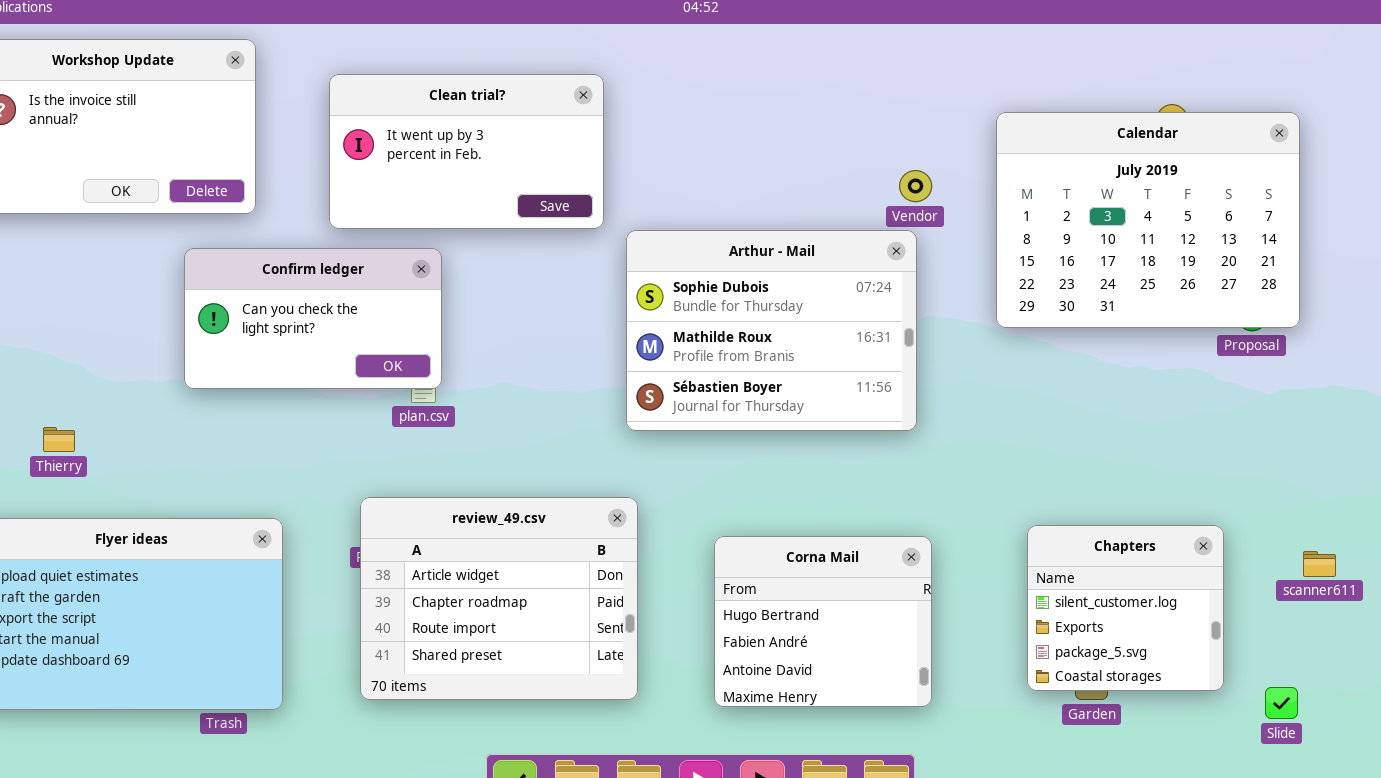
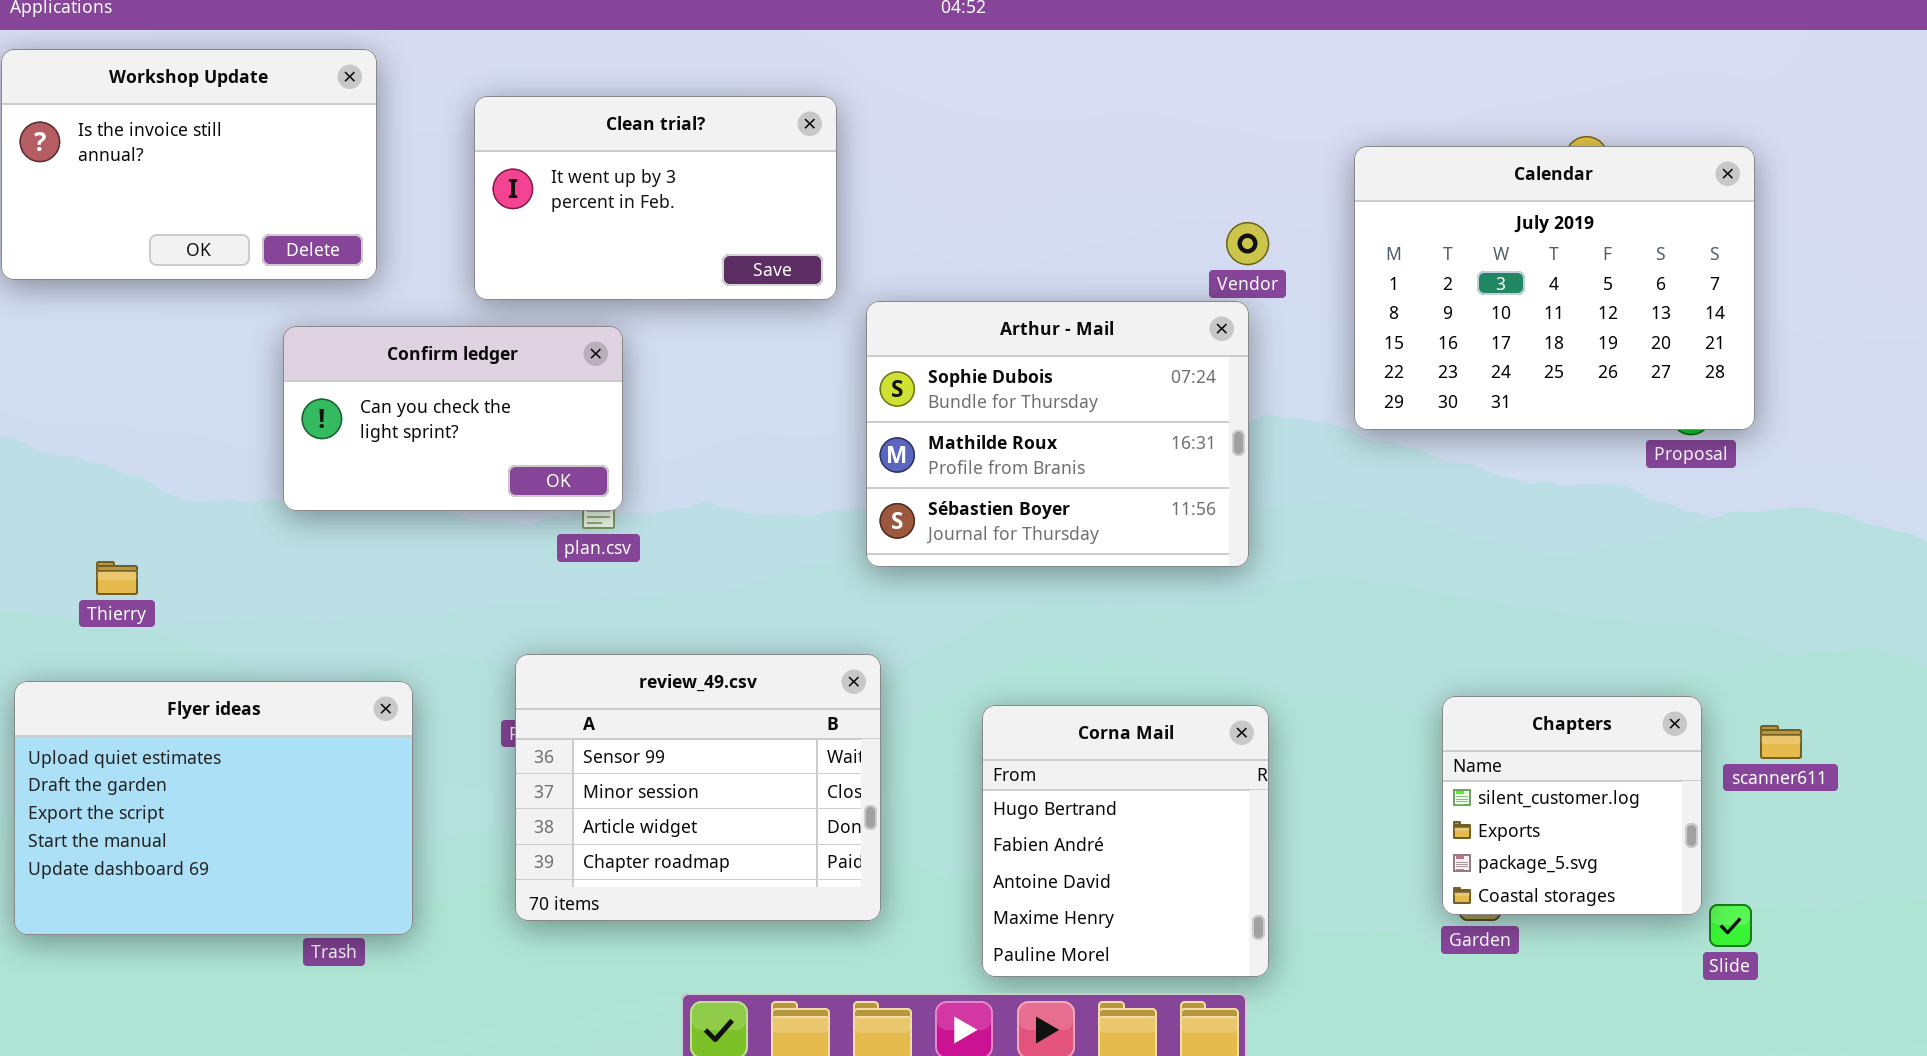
review_49.csv: [360,497,638,700] -> [515,654,881,921], scrolled up 2 rows
Chapters: [1027,525,1224,691] -> [1442,696,1702,915], moved
Corna Mail: [714,536,932,707] -> [982,705,1269,977], resized

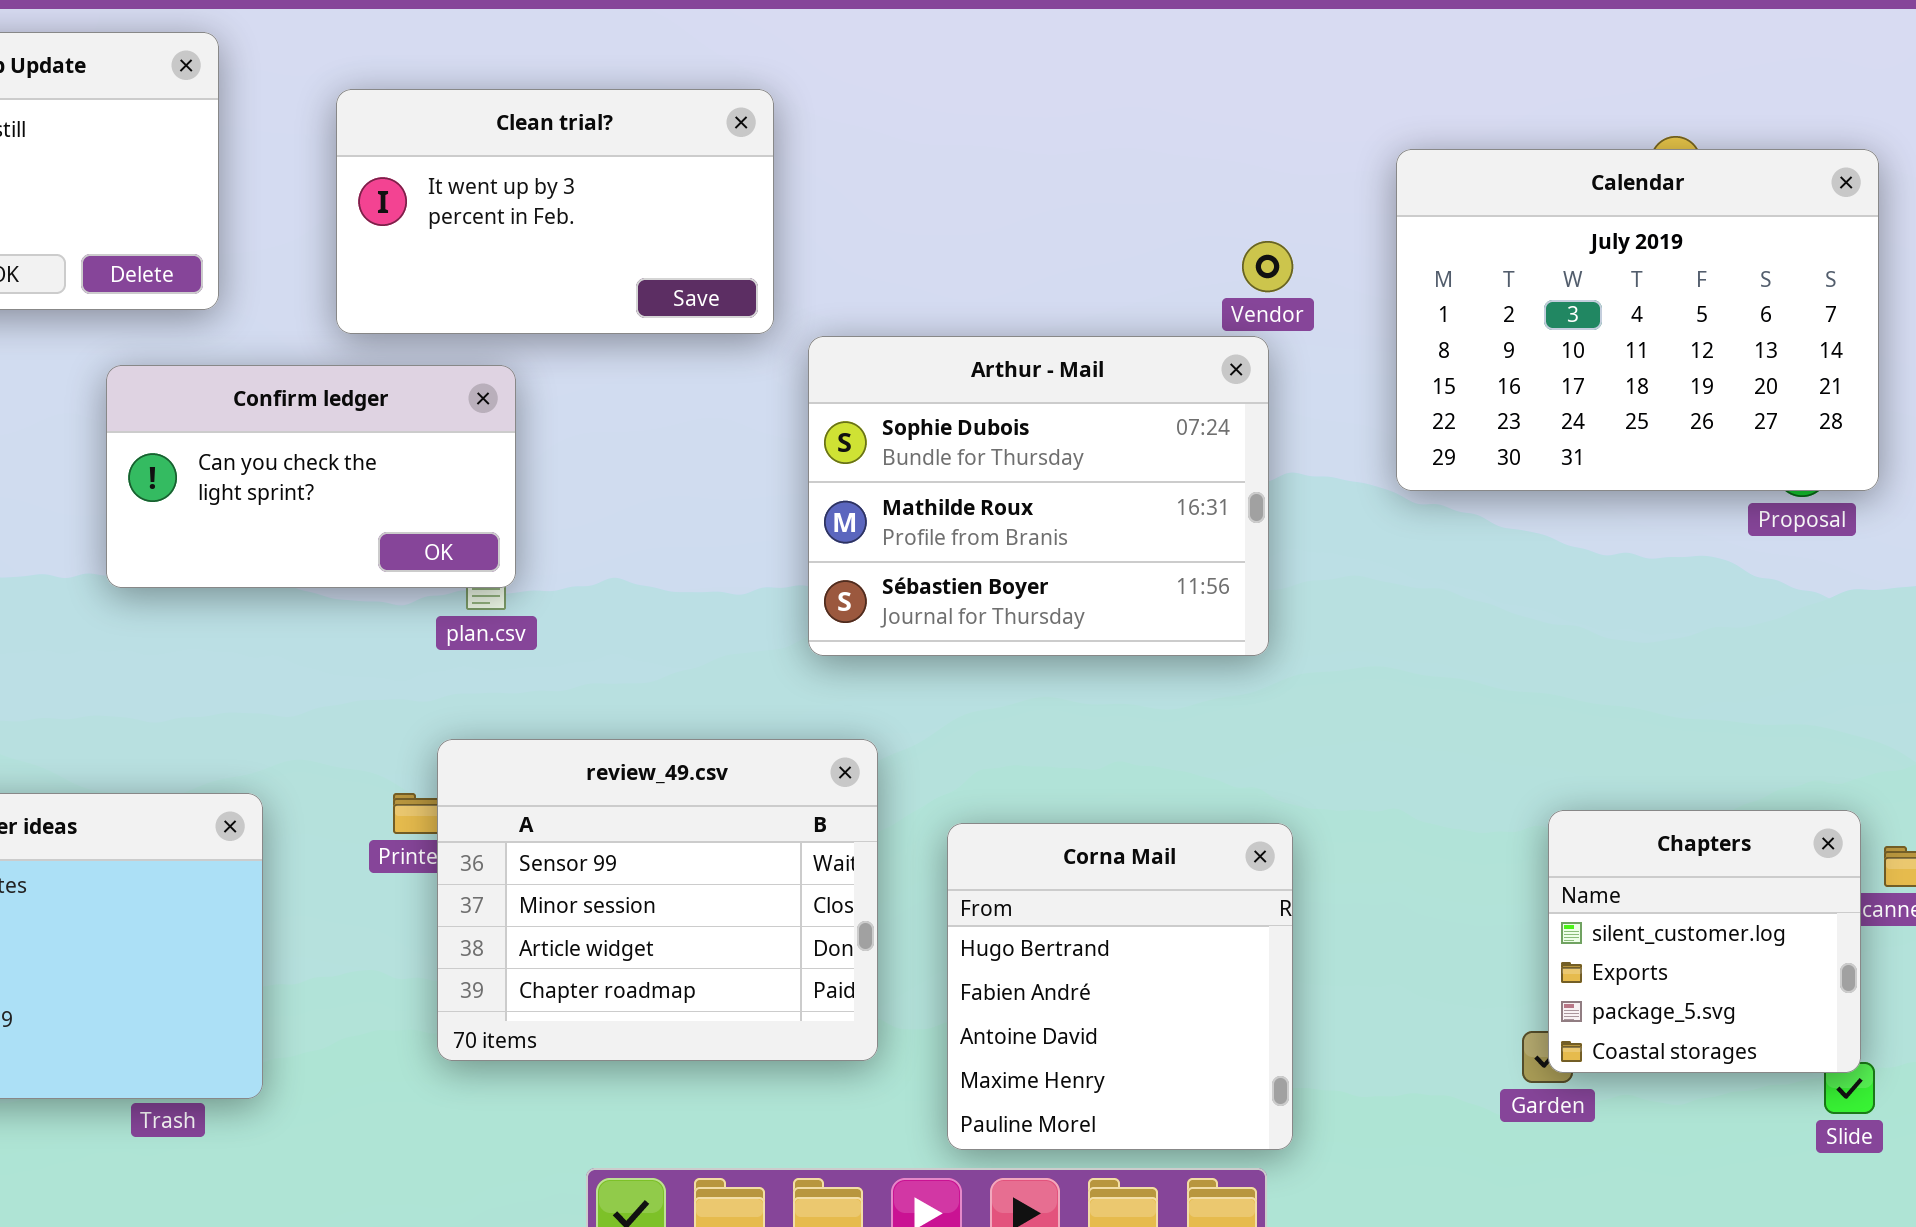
review_49.csv: [515,654,881,921] -> [437,739,878,1061], moved
Chapters: [1442,696,1702,915] -> [1548,810,1861,1073], moved

